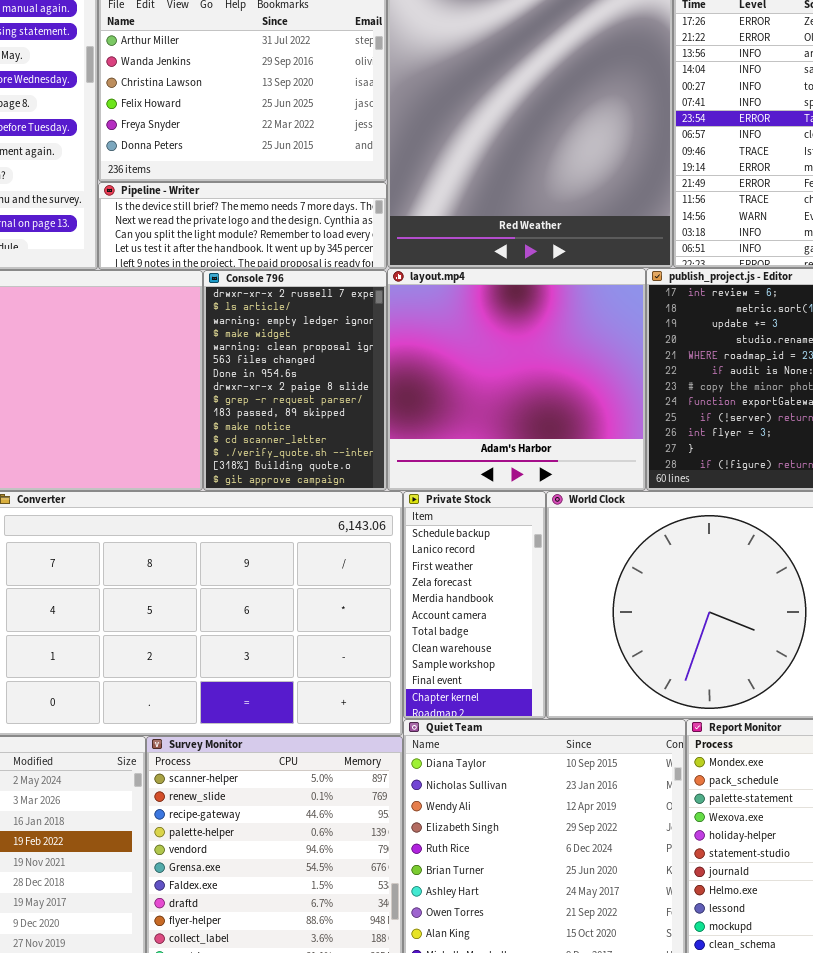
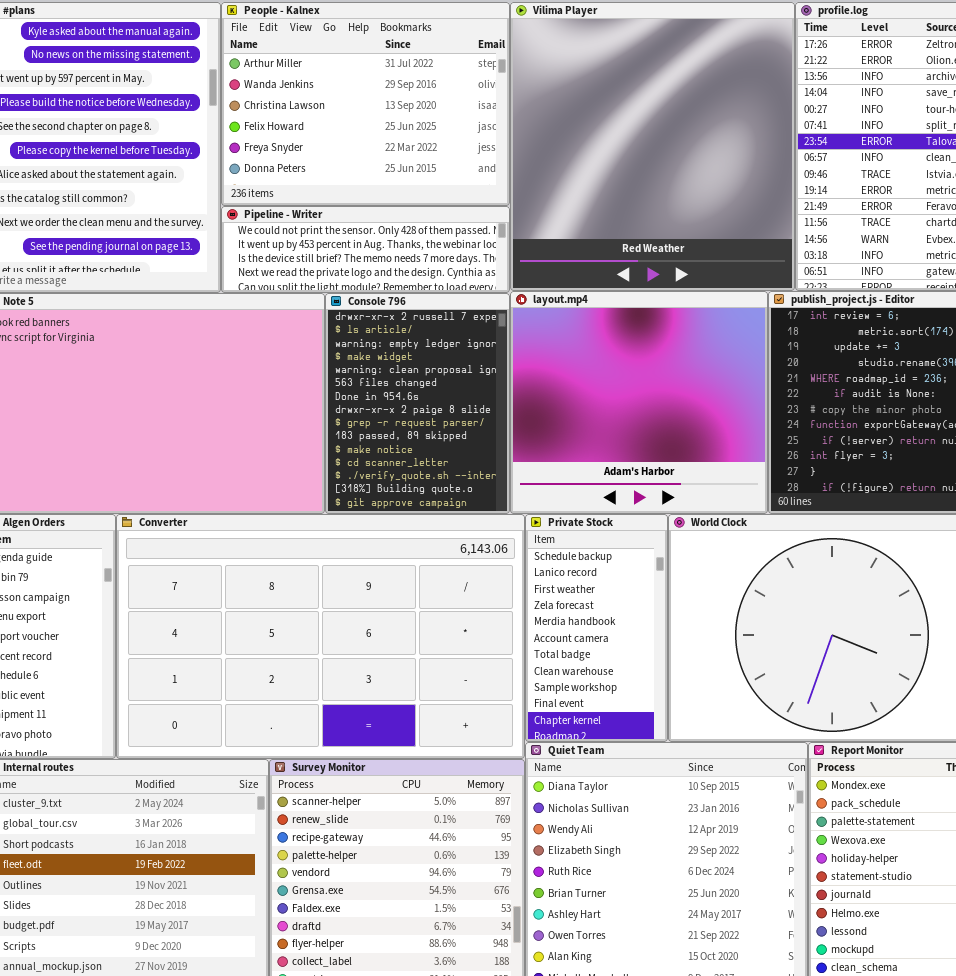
Pipeline - Writer: [98,182,387,270] -> [221,206,510,293], scrolled up 2 rows

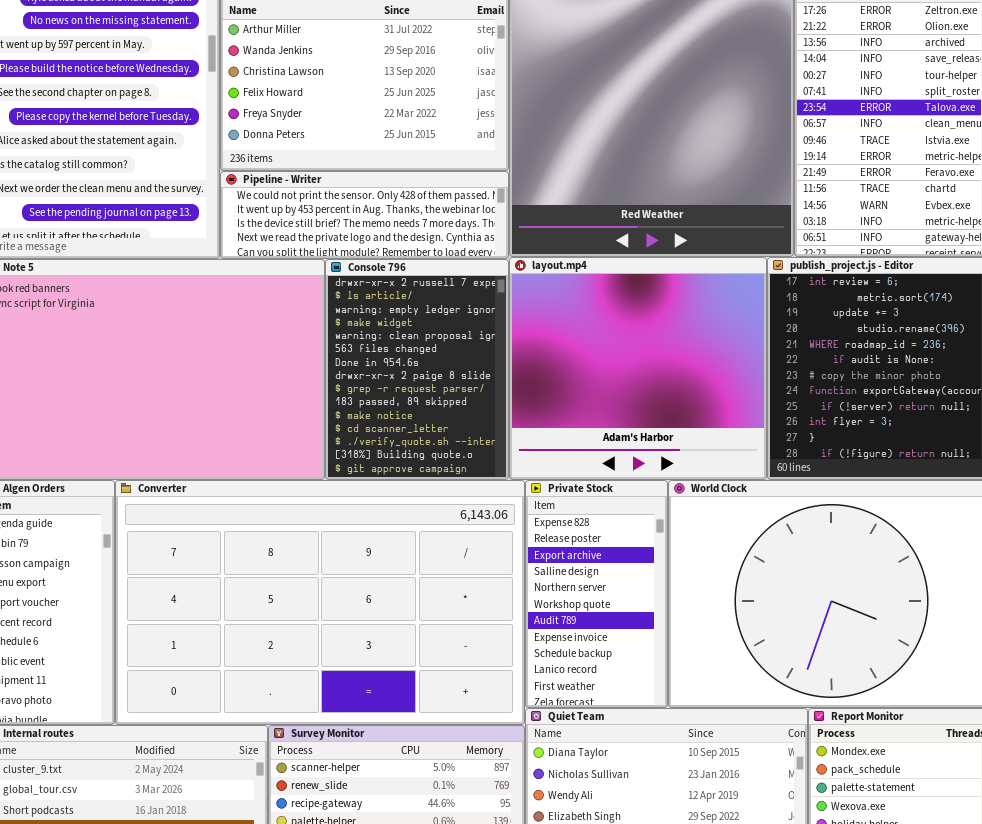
Private Stock: [525,514,668,742] -> [525,480,668,708], scrolled up 8 rows

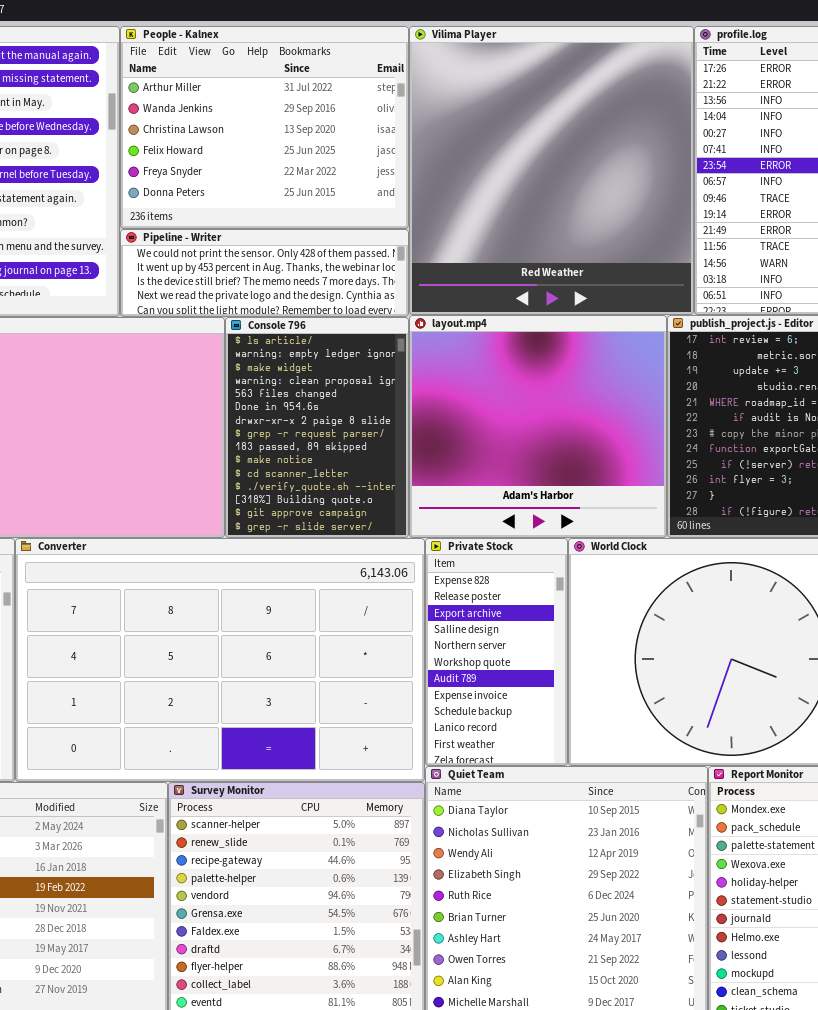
Console 796: [325,259,509,480] -> [225,317,409,538], scrolled down 1 row

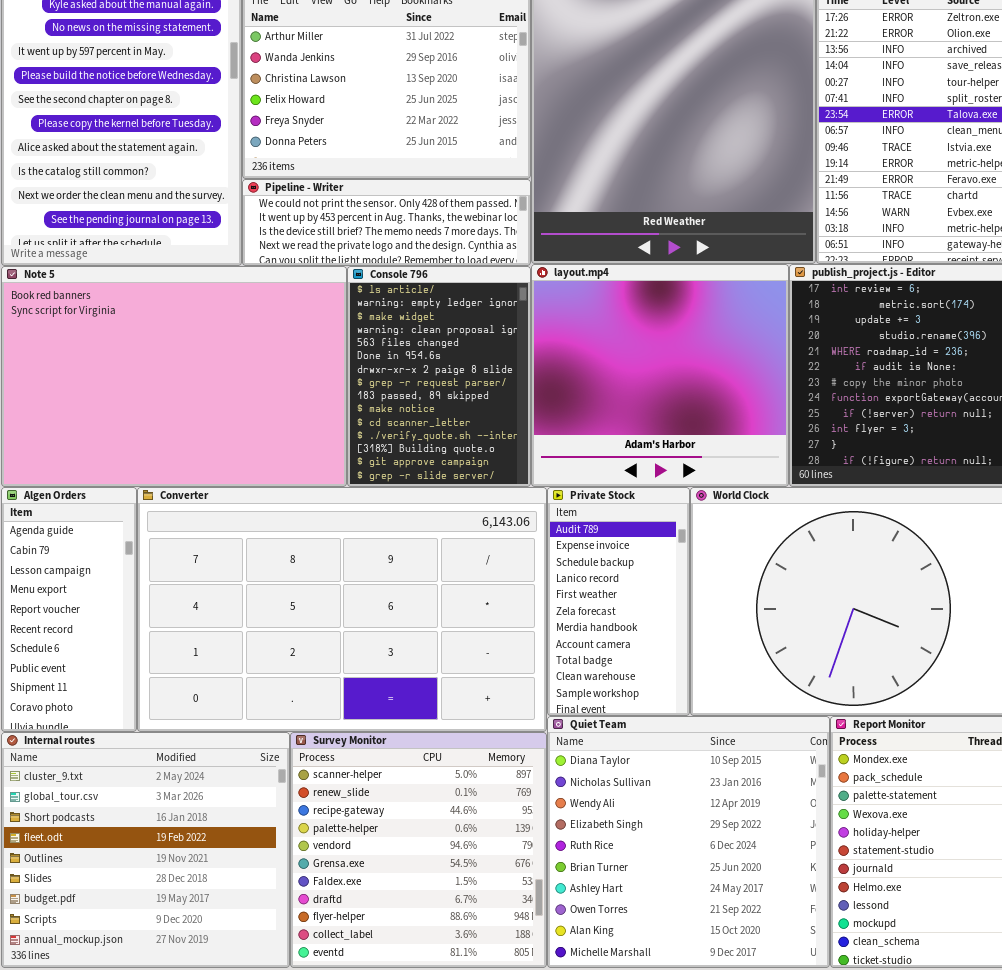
Private Stock: [425,538,568,766] -> [547,487,690,716], scrolled down 6 rows

